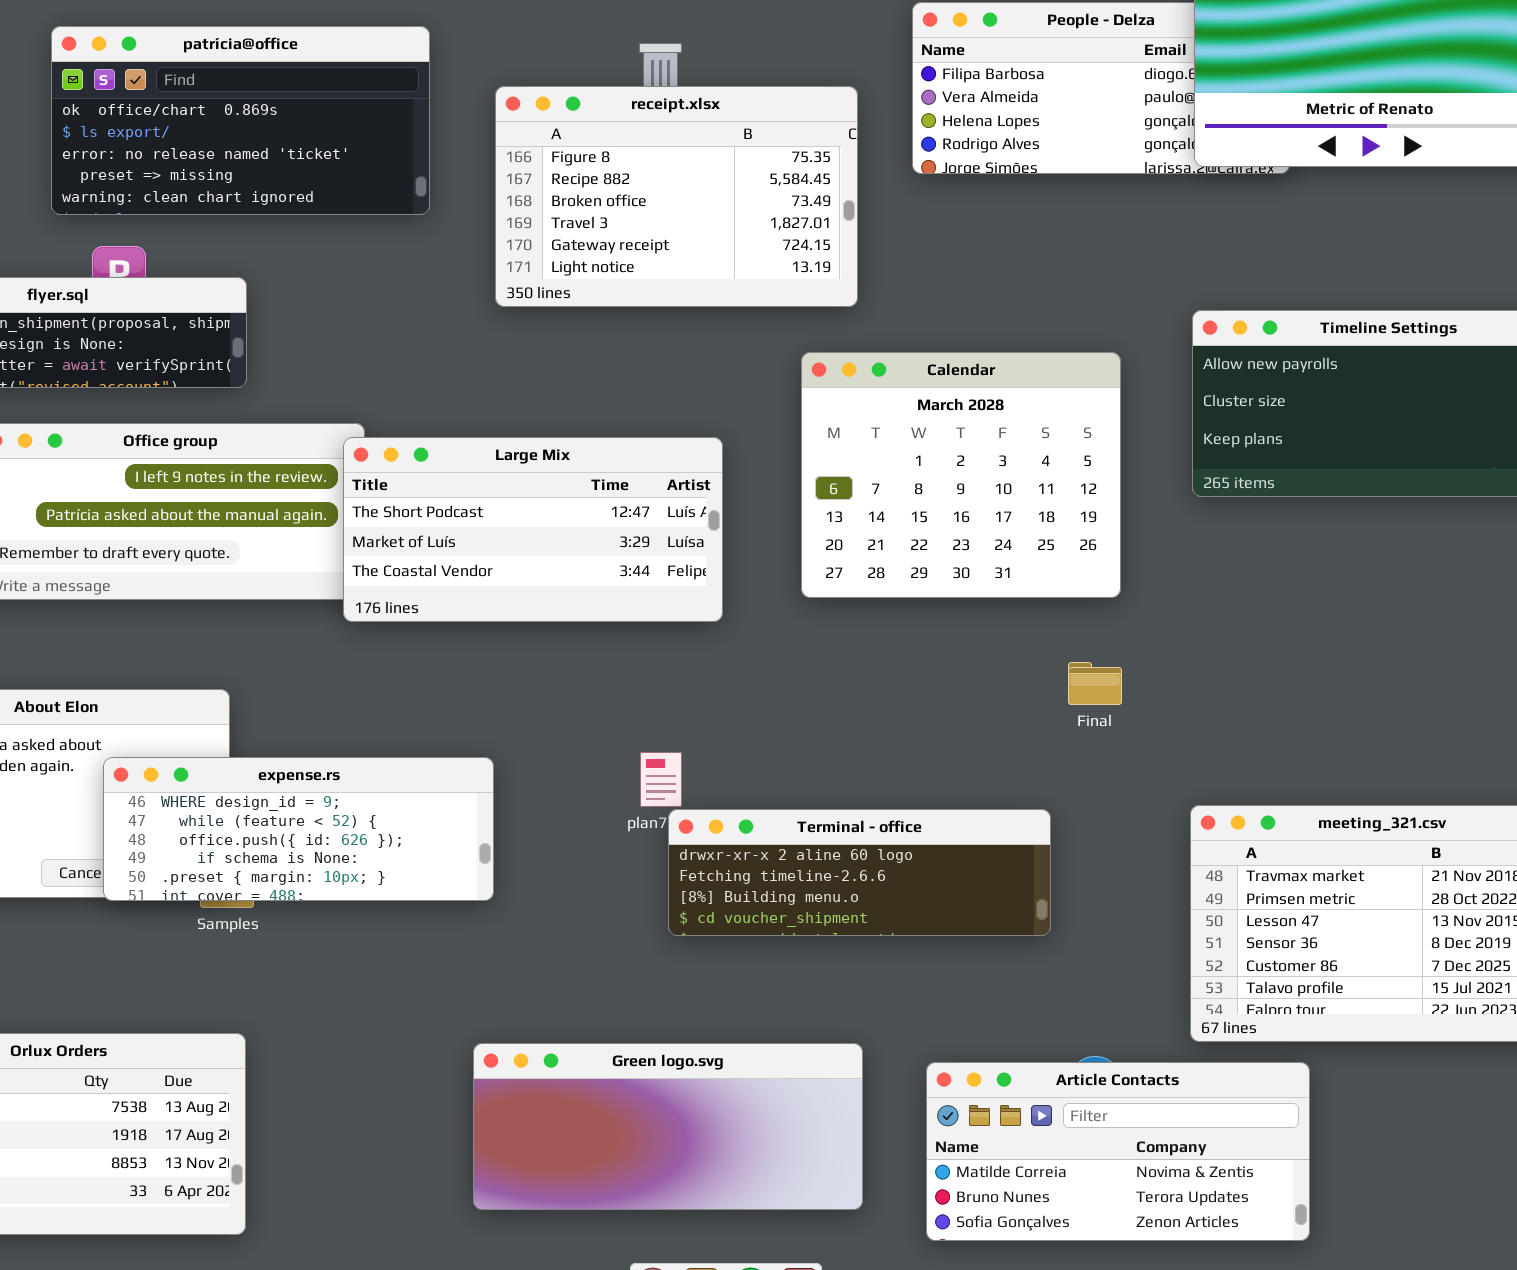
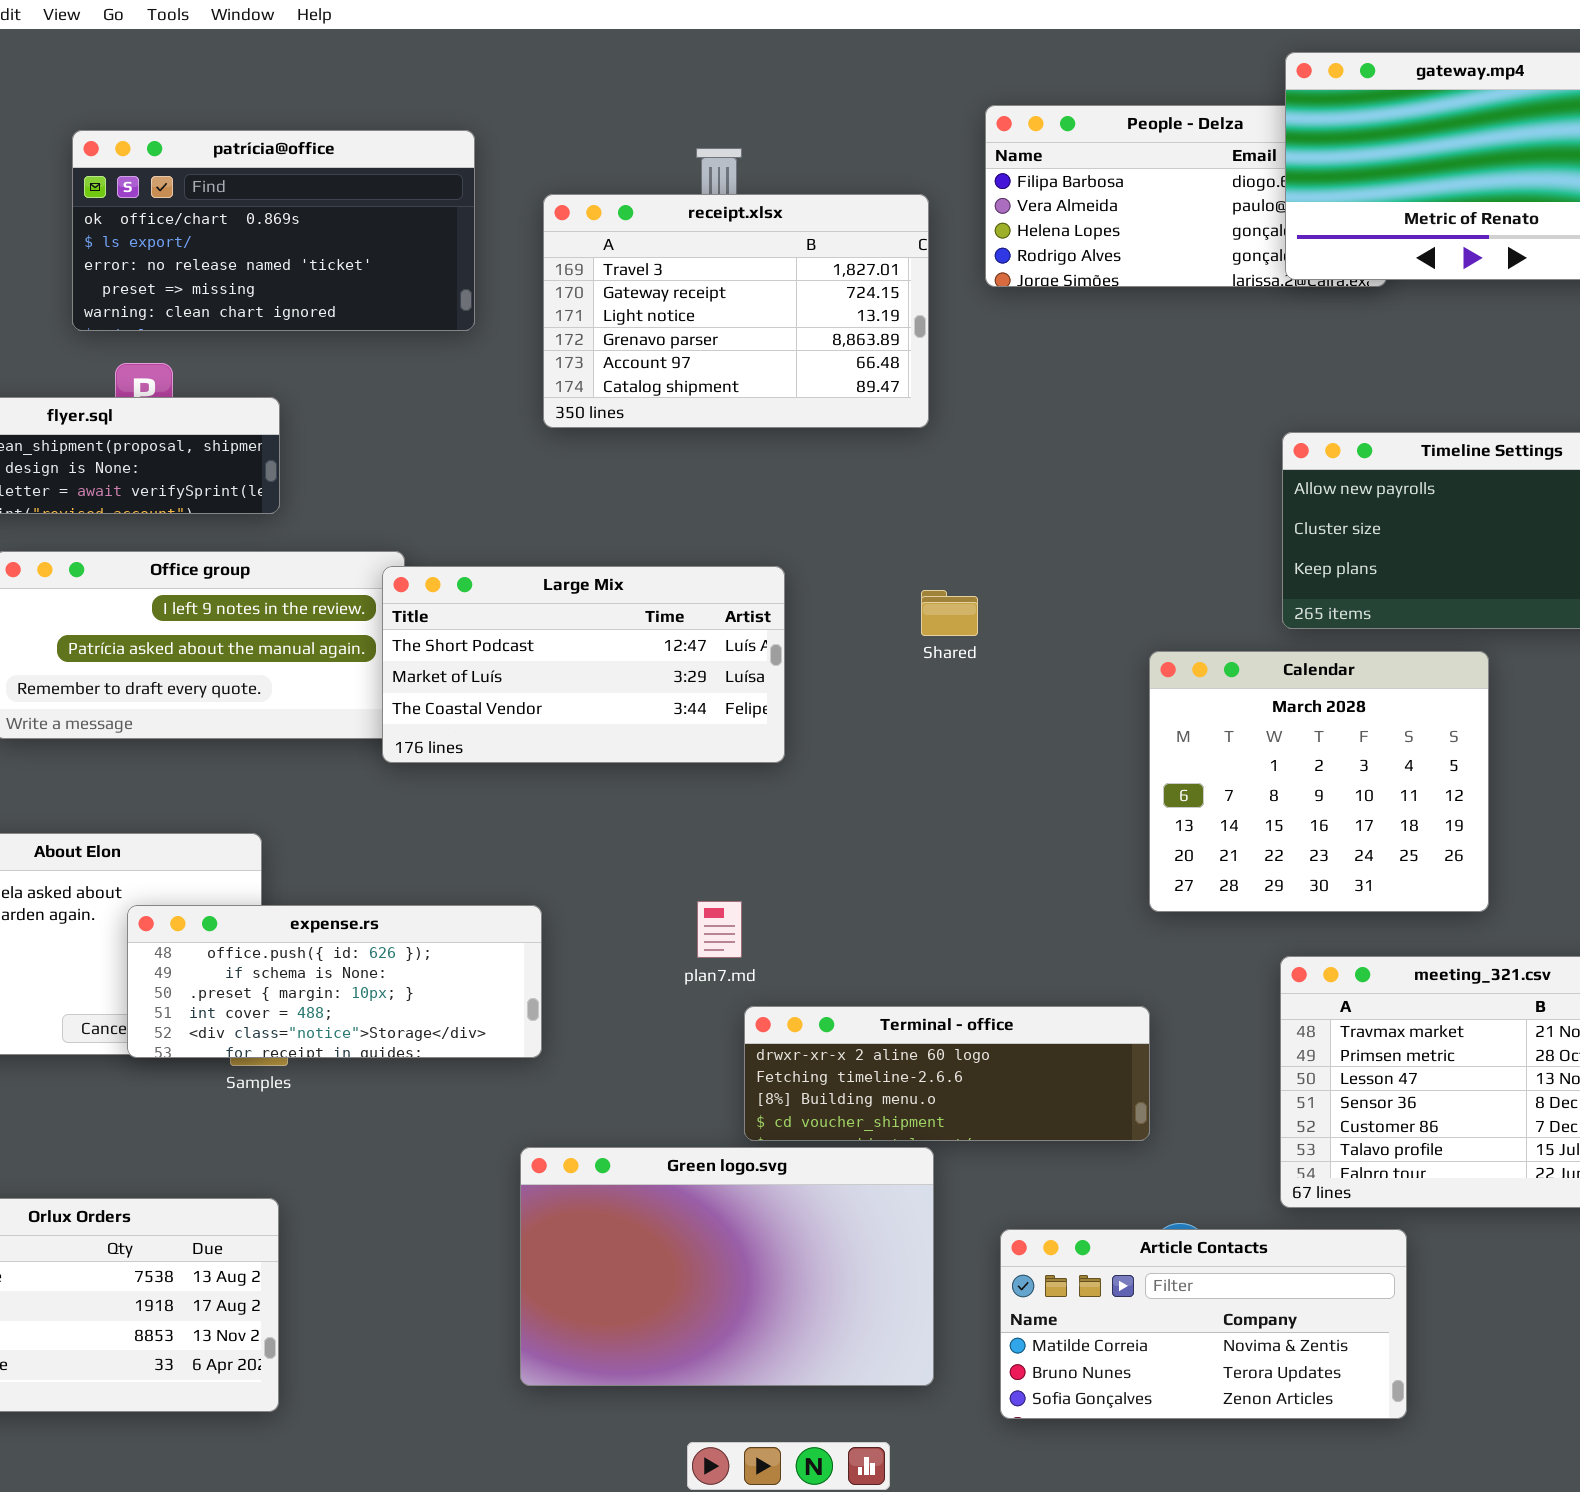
receipt.xlsx: [495,86,858,307] -> [543,194,929,428], scrolled down 3 rows
Calendar: [801,352,1121,598] -> [1149,651,1489,912], moved
expense.rs: [103,757,494,901] -> [127,905,542,1058], scrolled down 2 rows
Terminal - office: [668,809,1051,936] -> [744,1006,1150,1141], moved
Green logo.svg: [473,1043,863,1210] -> [520,1147,934,1386], resized

